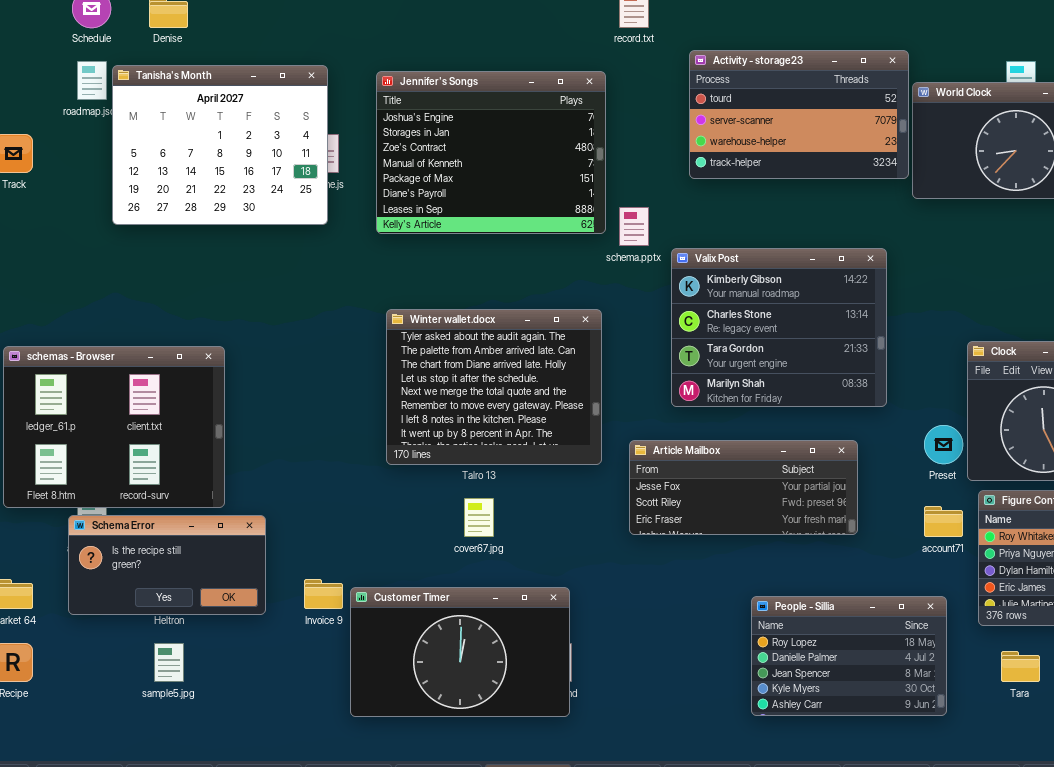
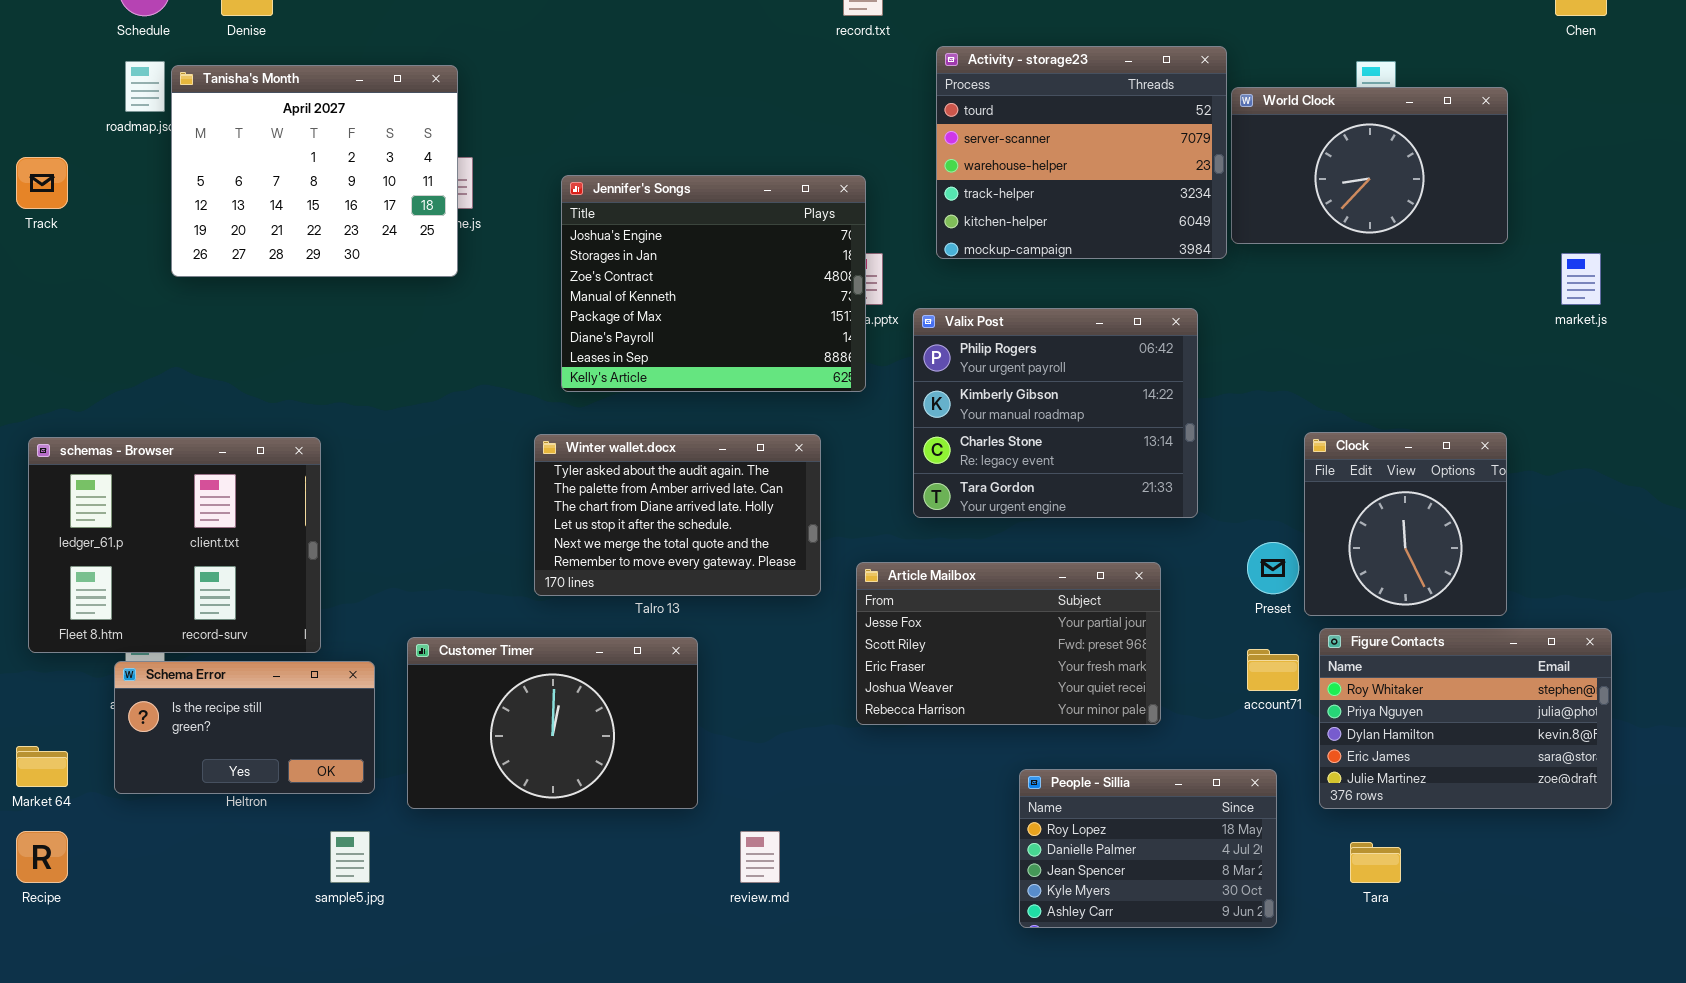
Activity - storage23: [689,50,909,179] -> [936,46,1227,259], resized
Jennifer's Songs: [376,71,606,234] -> [561,175,866,392], moved
Valix Post: [671,248,887,407] -> [913,308,1198,518], scrolled up 1 row
Winter wallet.docx: [386,309,602,465] -> [534,434,821,596], resized
Article Mailbox: [629,440,858,535] -> [856,562,1161,725], resized
Customer Timer: [350,587,570,717] -> [407,637,698,809], moved
sample5.jpg: [154,643,184,682] -> [330,831,370,883], moved

